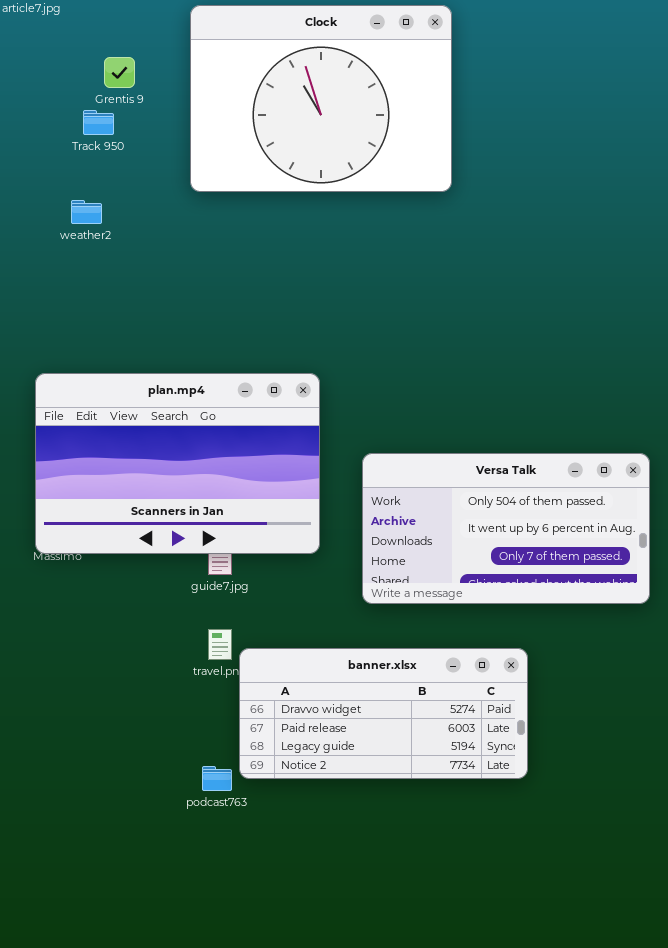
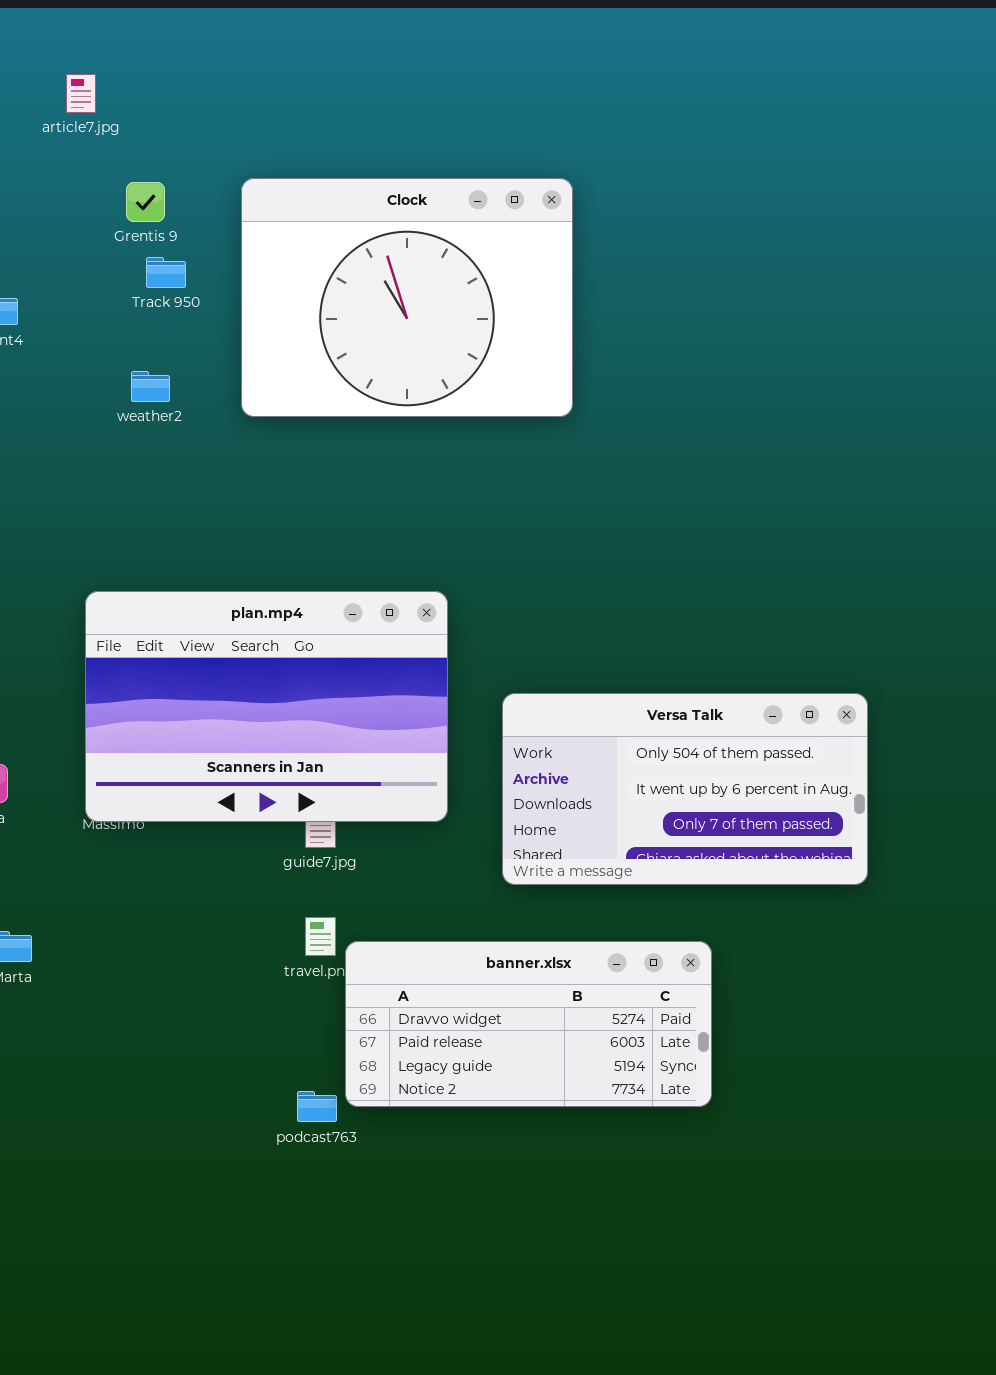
Clock: [190,5,452,192] -> [241,178,573,417], moved
Grentis 9: [104,57,135,88] -> [126,182,165,222], moved

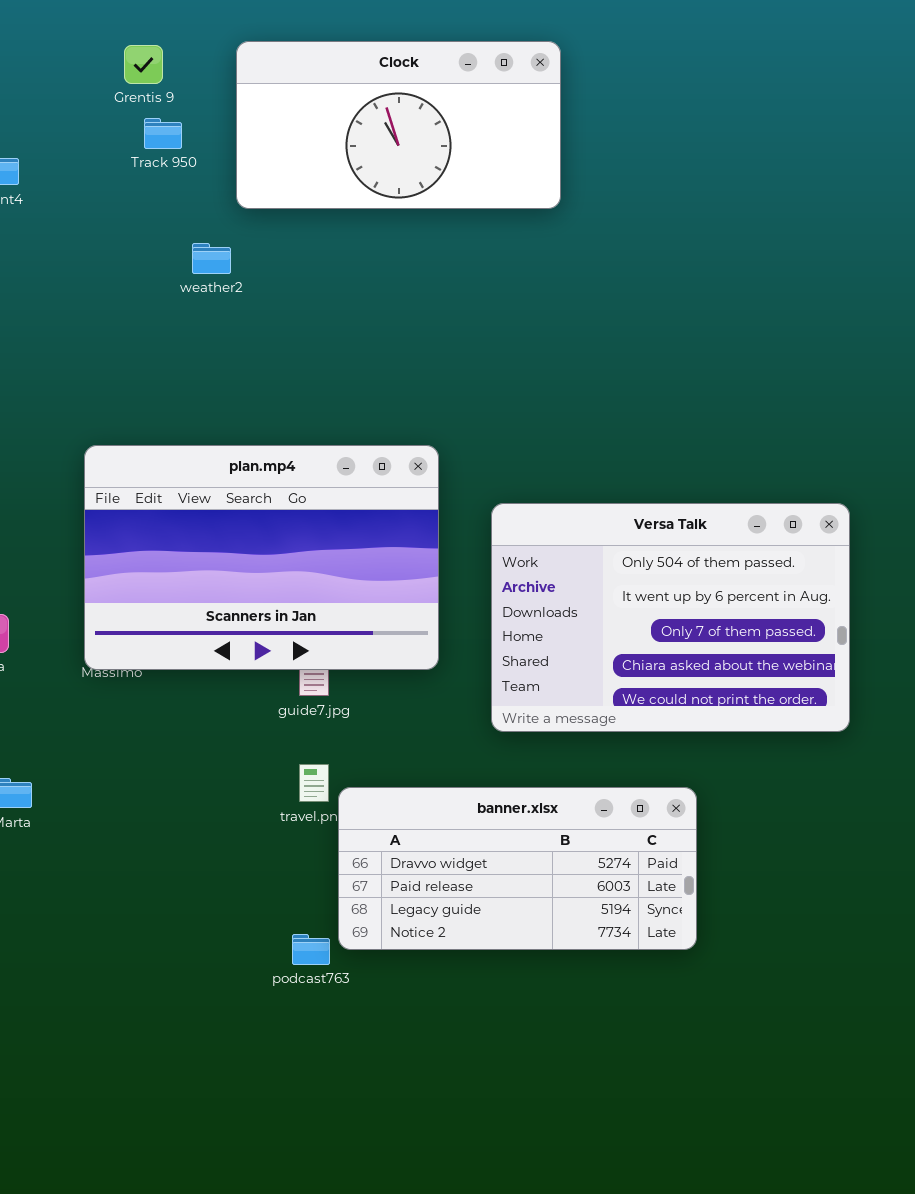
Clock: [241,178,573,417] -> [236,41,561,209], resized
weather2: [131,371,170,402] -> [192,243,231,274], moved
Versa Talk: [502,693,868,885] -> [491,503,850,732], resized

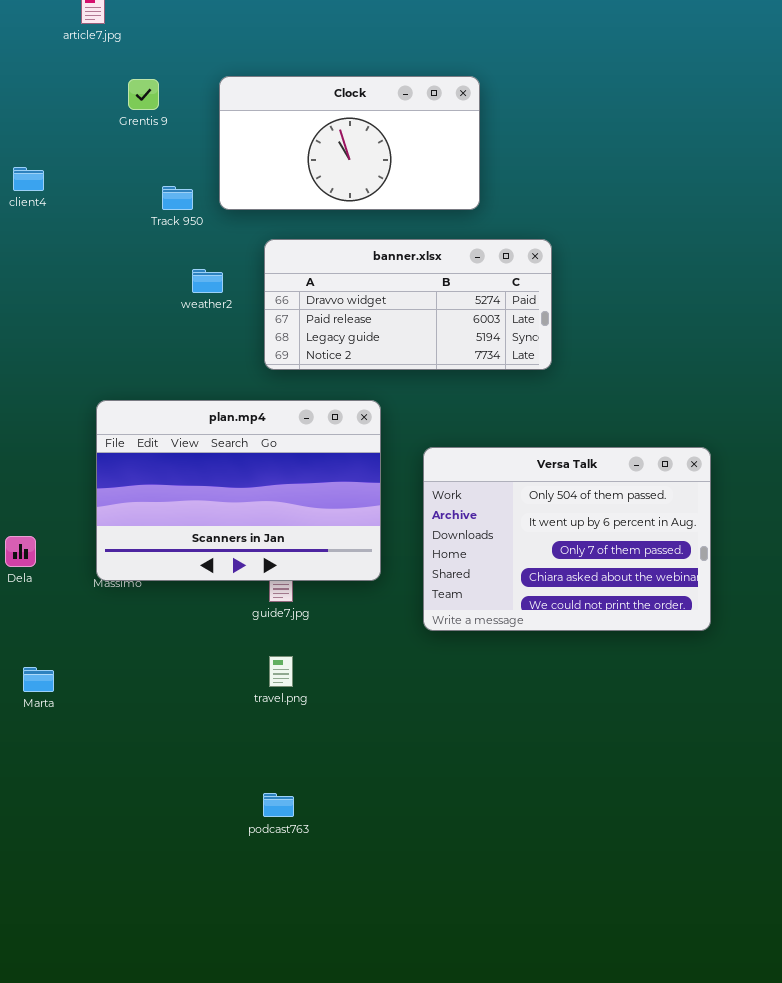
Track 950: [144,118,182,149] -> [162,186,193,210], moved
weather2: [192,243,231,274] -> [192,269,223,293], moved
banner.xlsx: [338,787,697,950] -> [264,239,552,370], moved

